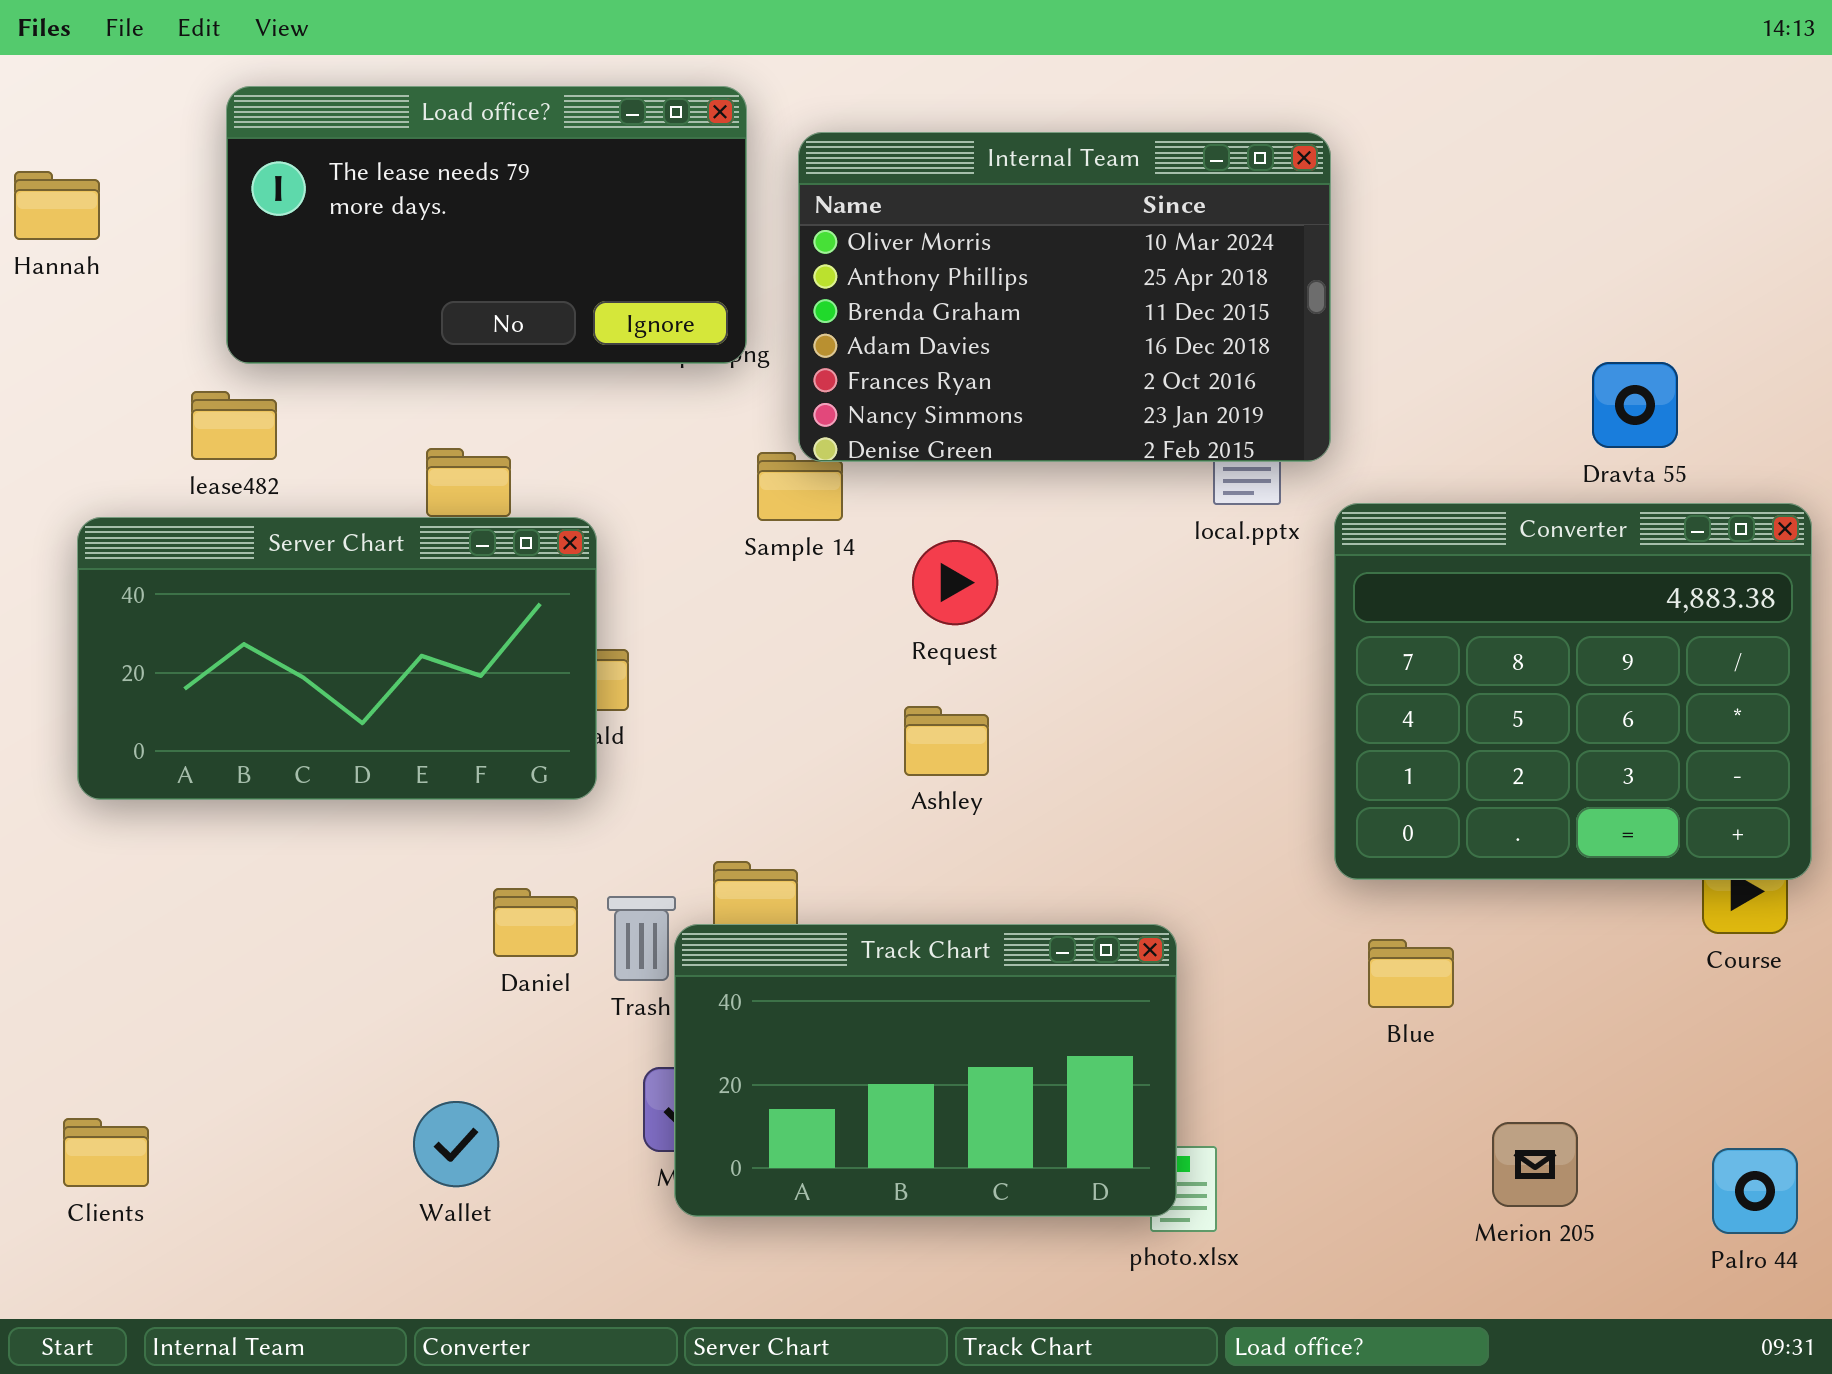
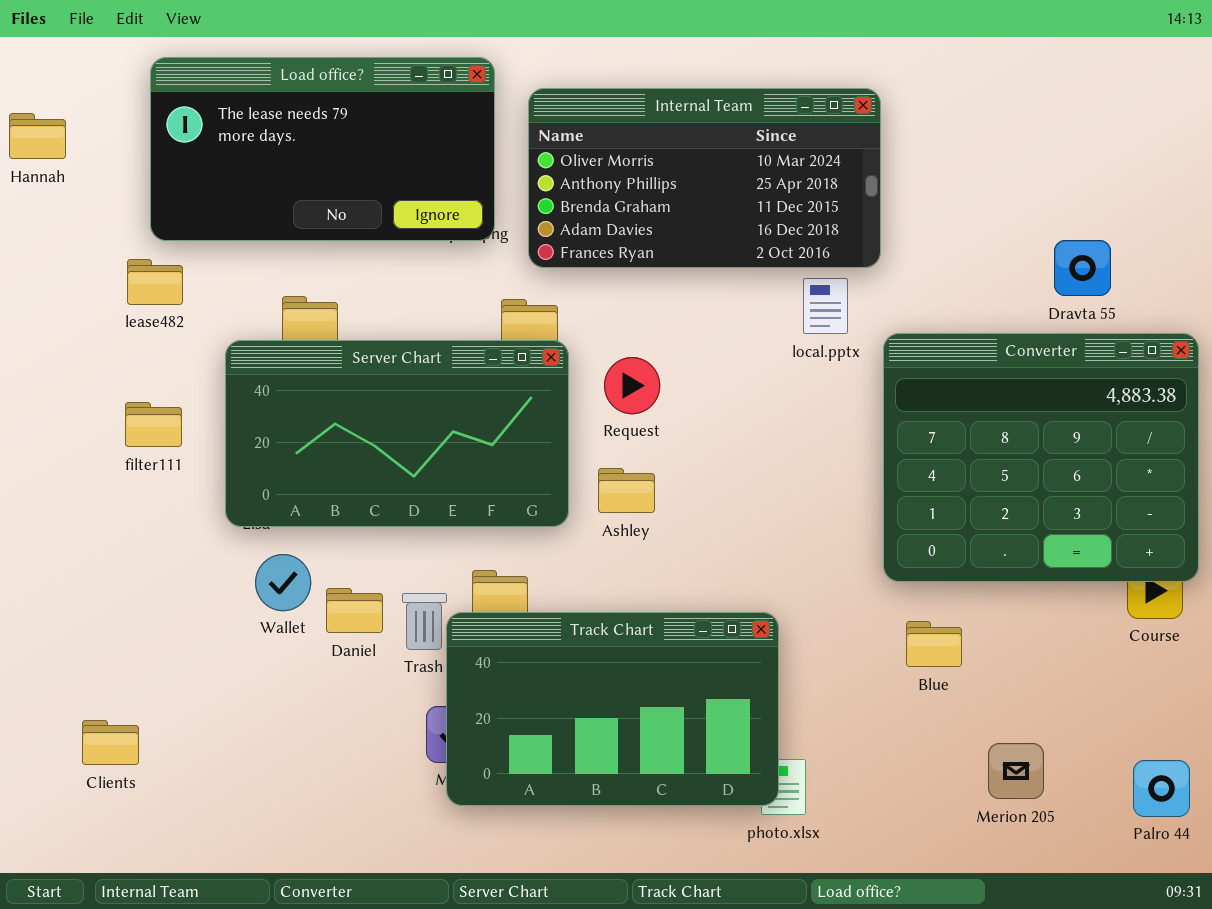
Internal Team: [798,132,1331,462] -> [528,88,881,268], resized
Server Chart: [77,517,597,800] -> [225,340,569,527], moved
Wallet: [413,1101,499,1187] -> [255,554,311,611], moved
Clients: [63,1118,149,1187] -> [82,720,139,765], moved

